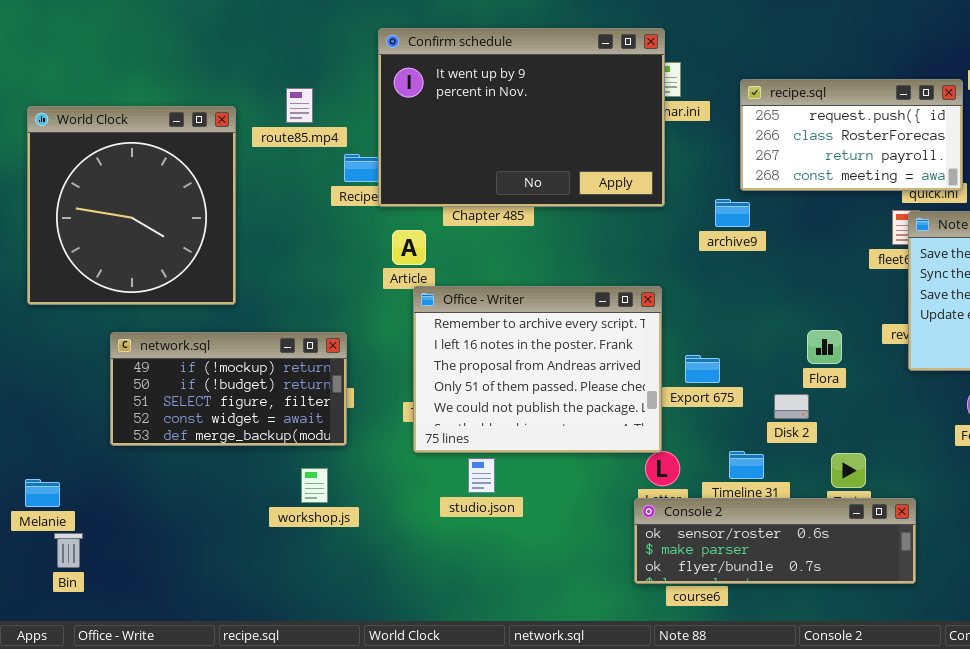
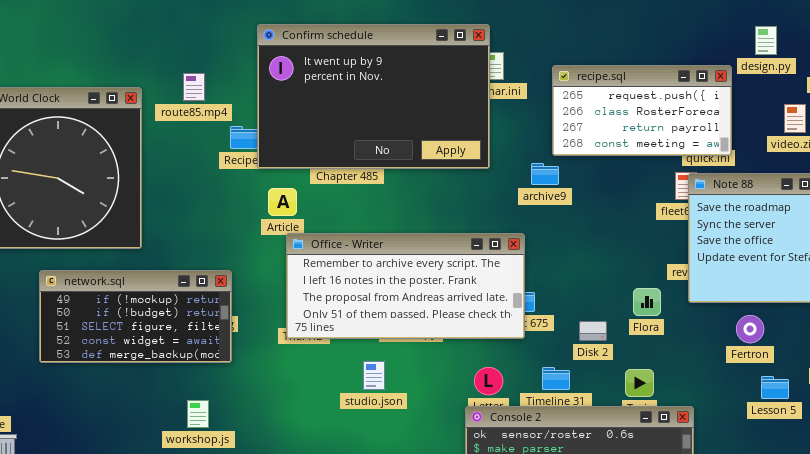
Office - Writer: [413,286,662,453] -> [286,233,525,339], resized
Flora: [807,330,842,364] -> [633,288,661,316], moved
studio.json: [468,458,495,493] -> [363,361,385,390], moved
workshop.js: [301,468,328,503] -> [187,400,209,428], moved

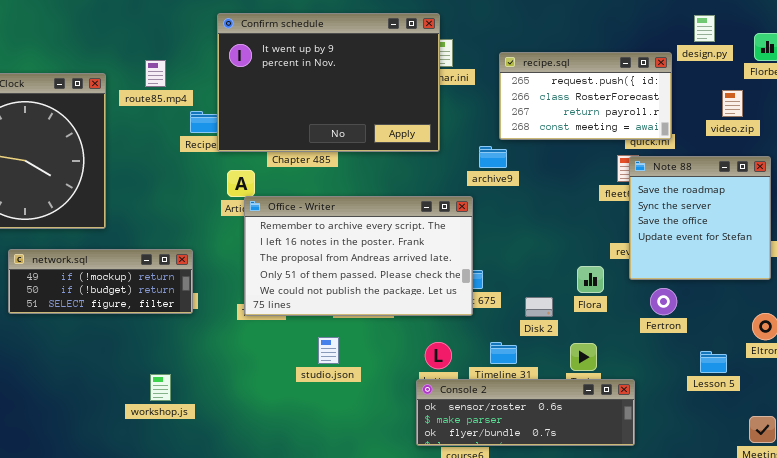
Office - Writer: [286,233,525,339] -> [244,196,473,316], resized
network.sql: [39,270,232,363] -> [8,249,193,314], resized
Fertron: [736,315,764,343] -> [650,288,677,315], moved

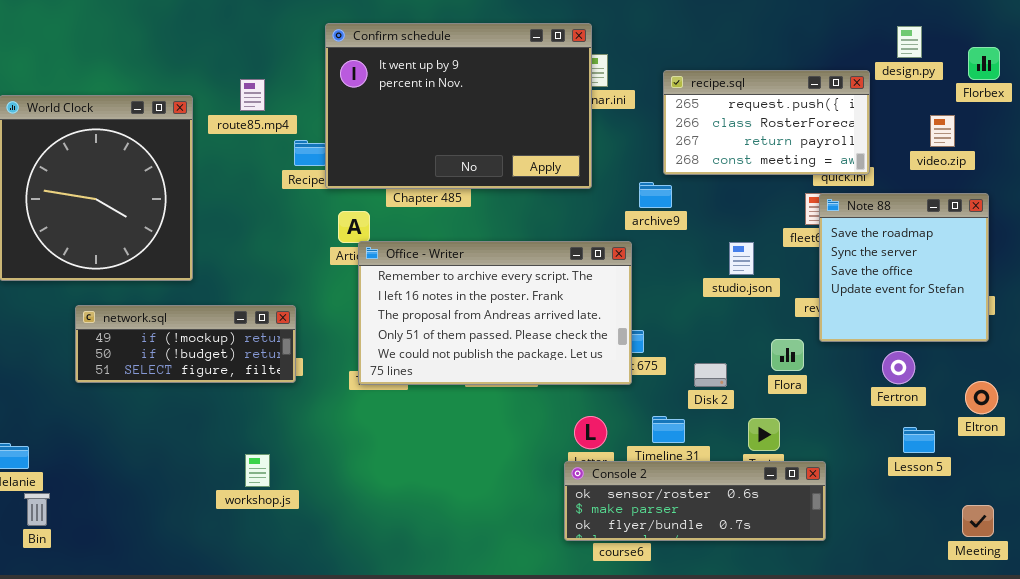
Flora: [577,266,604,293] -> [771,339,804,371], moved
Fertron: [650,288,677,315] -> [882,351,915,384], moved
studio.json: [318,337,339,364] -> [729,242,754,275], moved

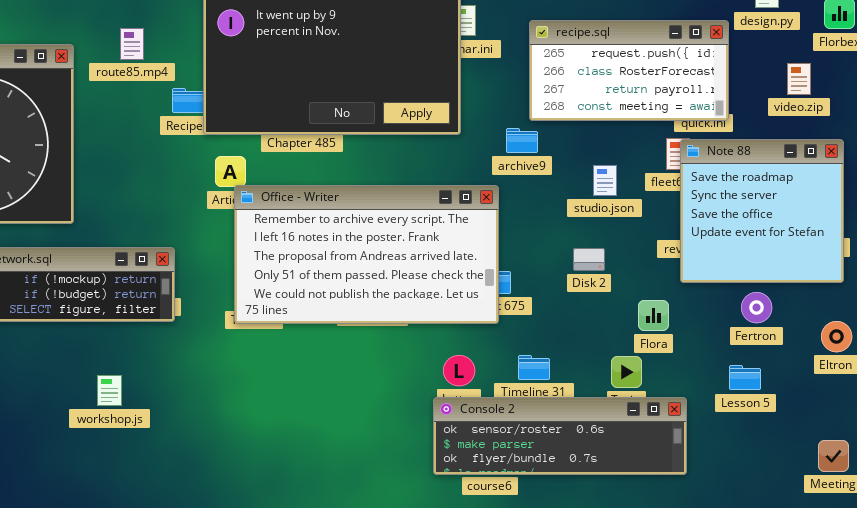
studio.json: [729,242,754,275] -> [593,165,617,196], moved
Flora: [771,339,804,371] -> [638,300,669,331], moved
Disk 2: [694,363,727,387] -> [573,248,605,271], moved
Lesson 5: [903,427,935,453] -> [729,365,761,390], moved
workshop.js: [245,454,270,487] -> [97,375,122,406], moved

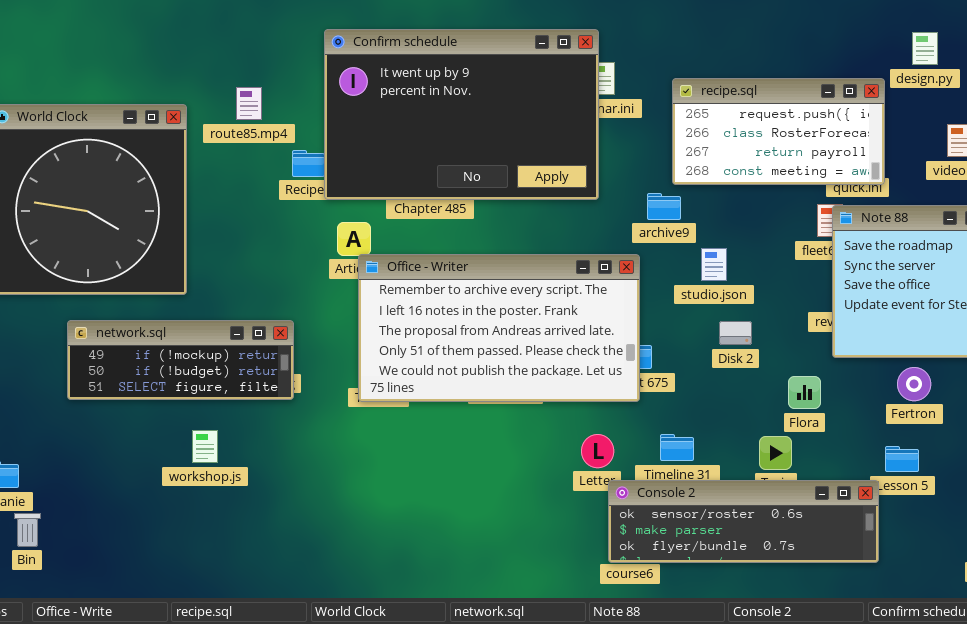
studio.json: [593,165,617,196] -> [701,248,727,281], moved
workshop.js: [97,375,122,406] -> [192,430,218,463], moved
Console 2: [433,397,687,475] -> [608,480,879,563], moved

